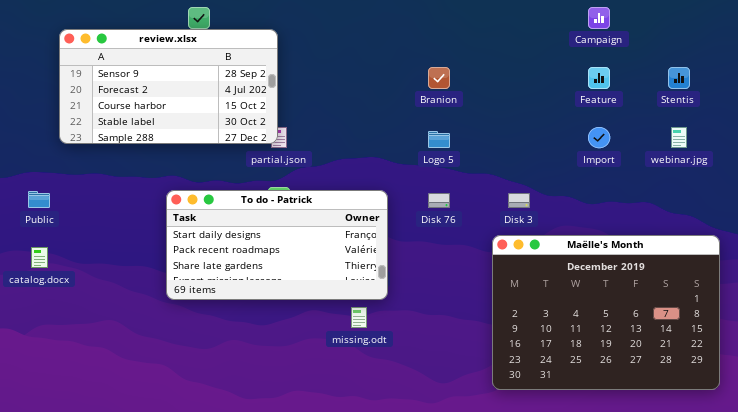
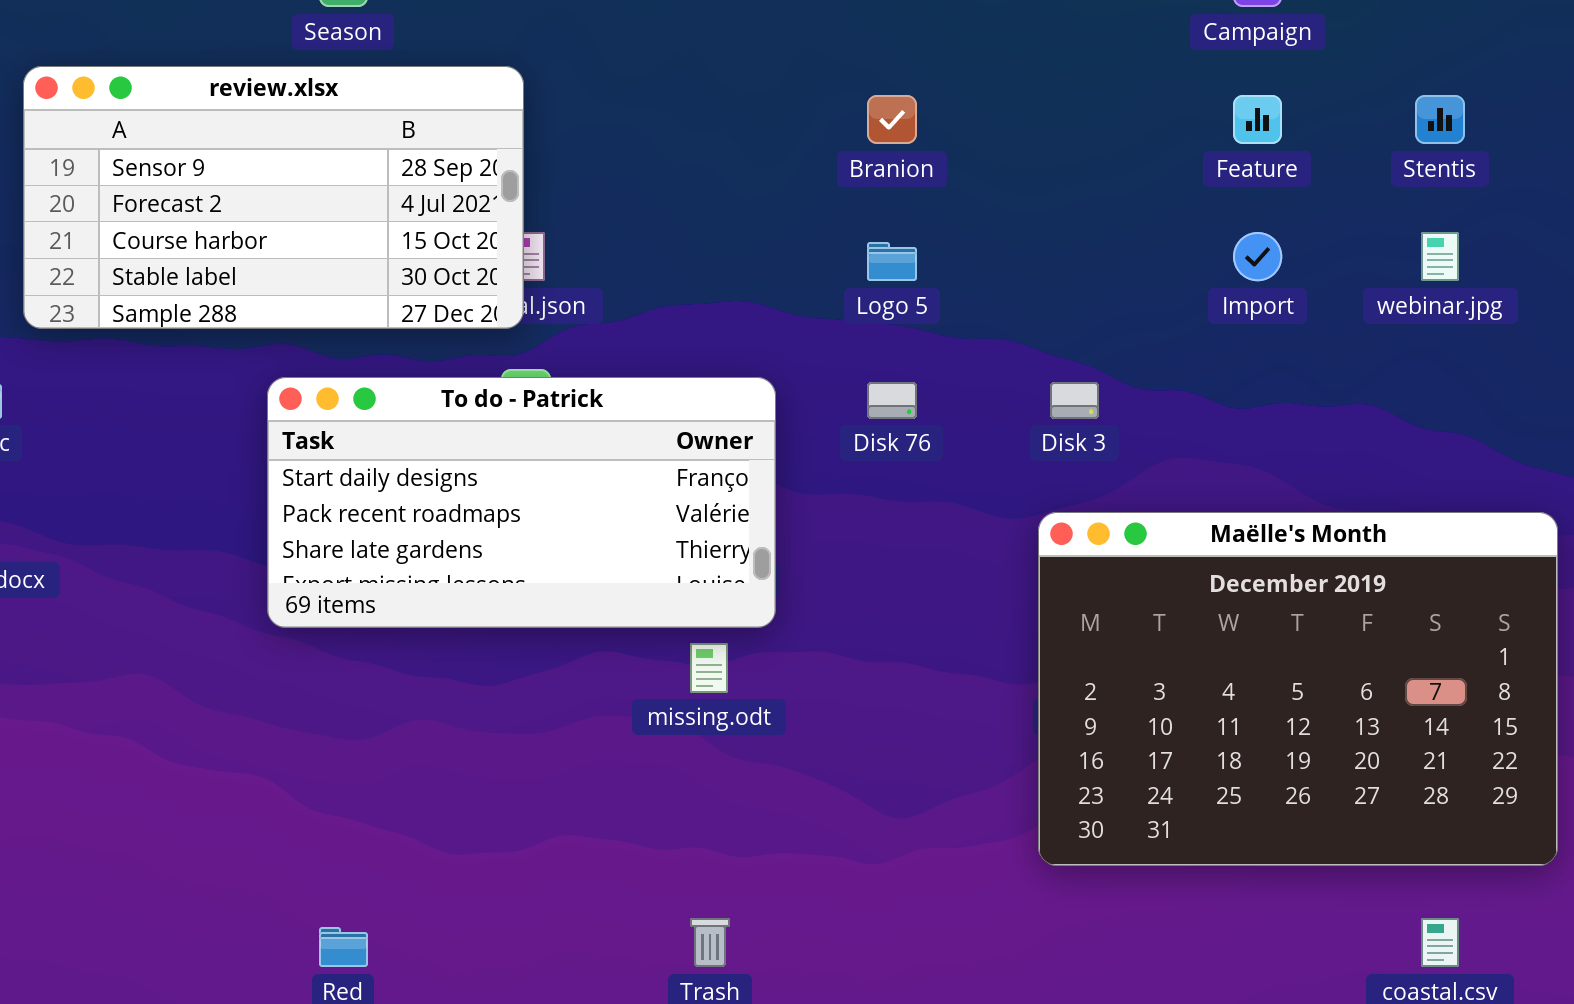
review.xlsx: [59,29,278,144] -> [23,66,524,329], moved
Maëlle's Month: [492,235,720,390] -> [1038,512,1558,866], moved

